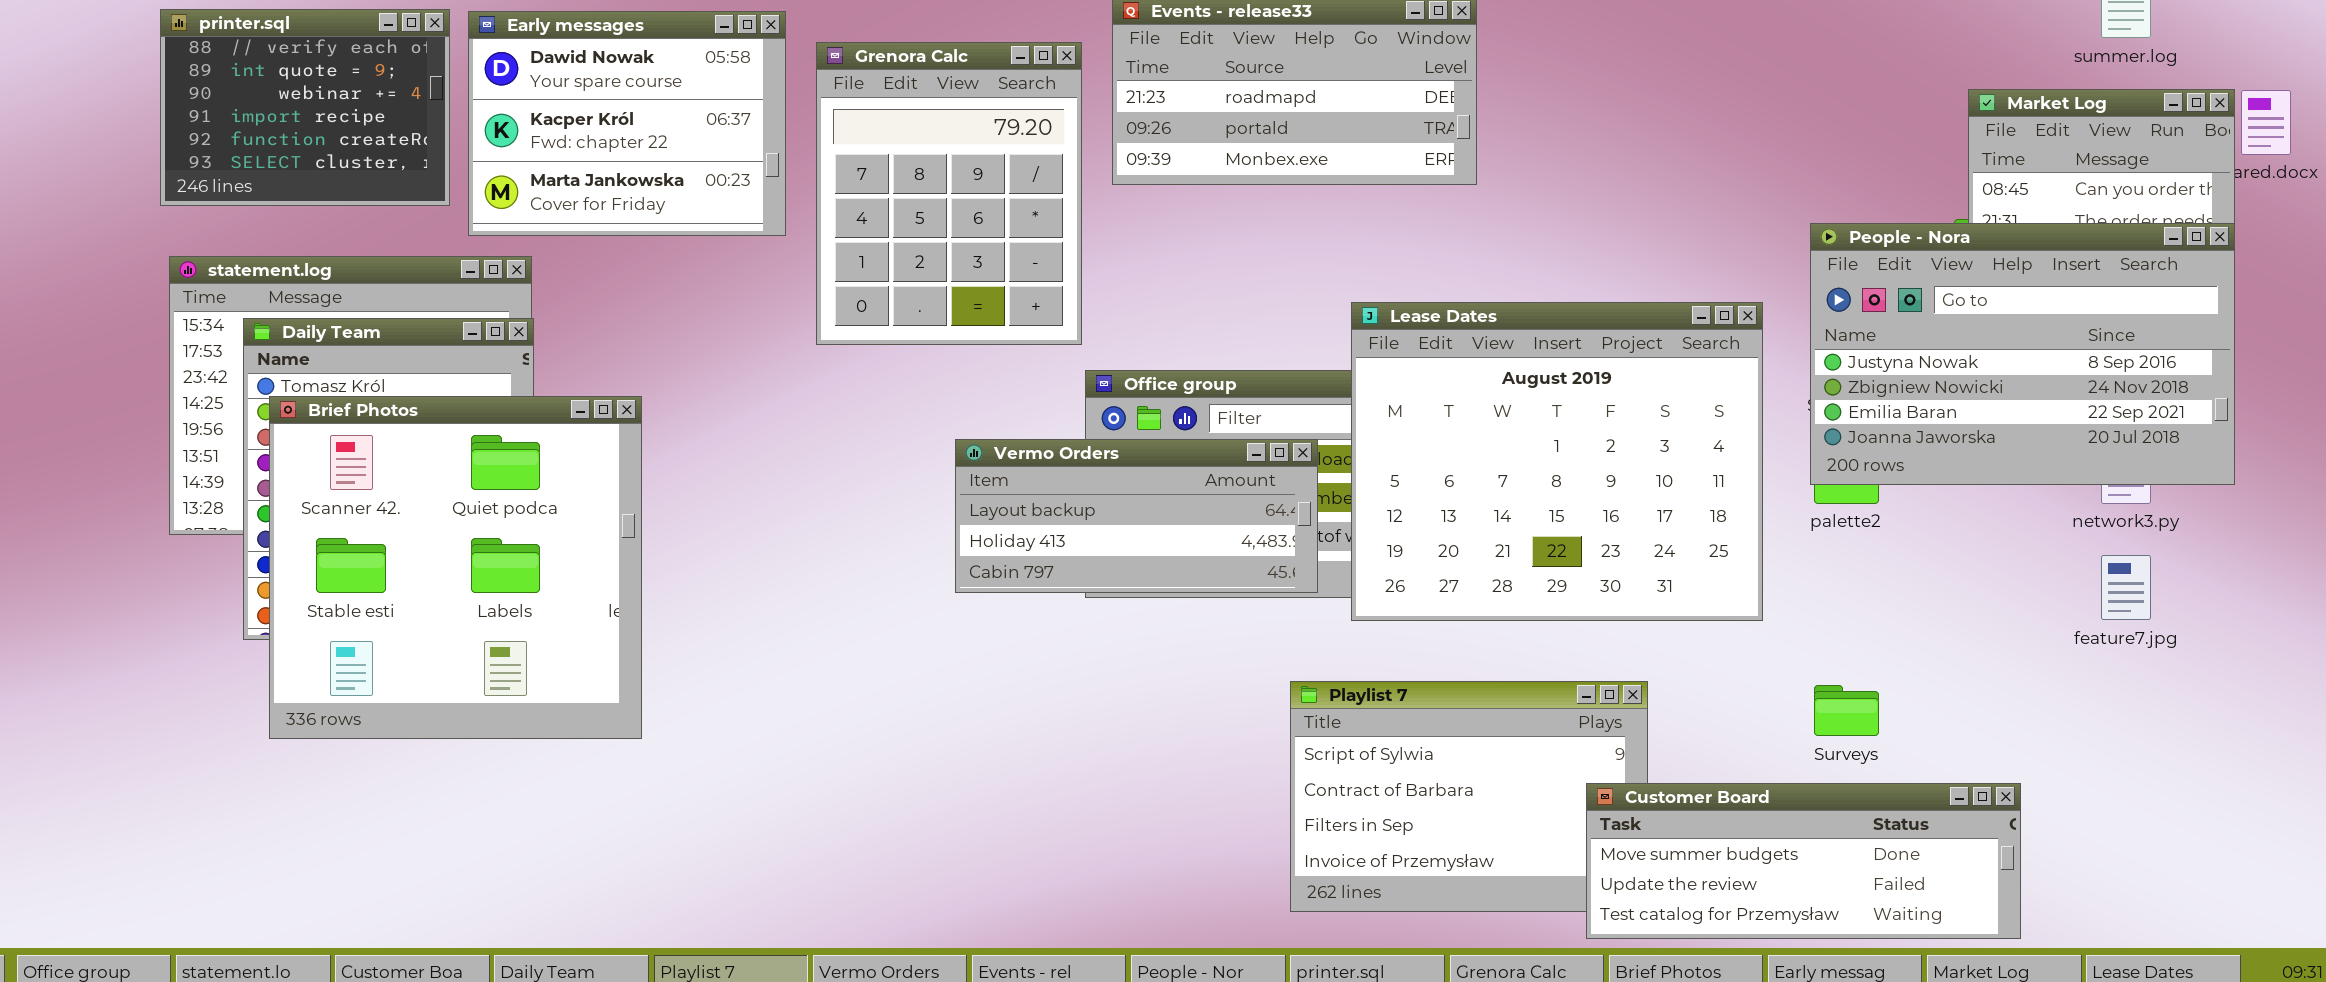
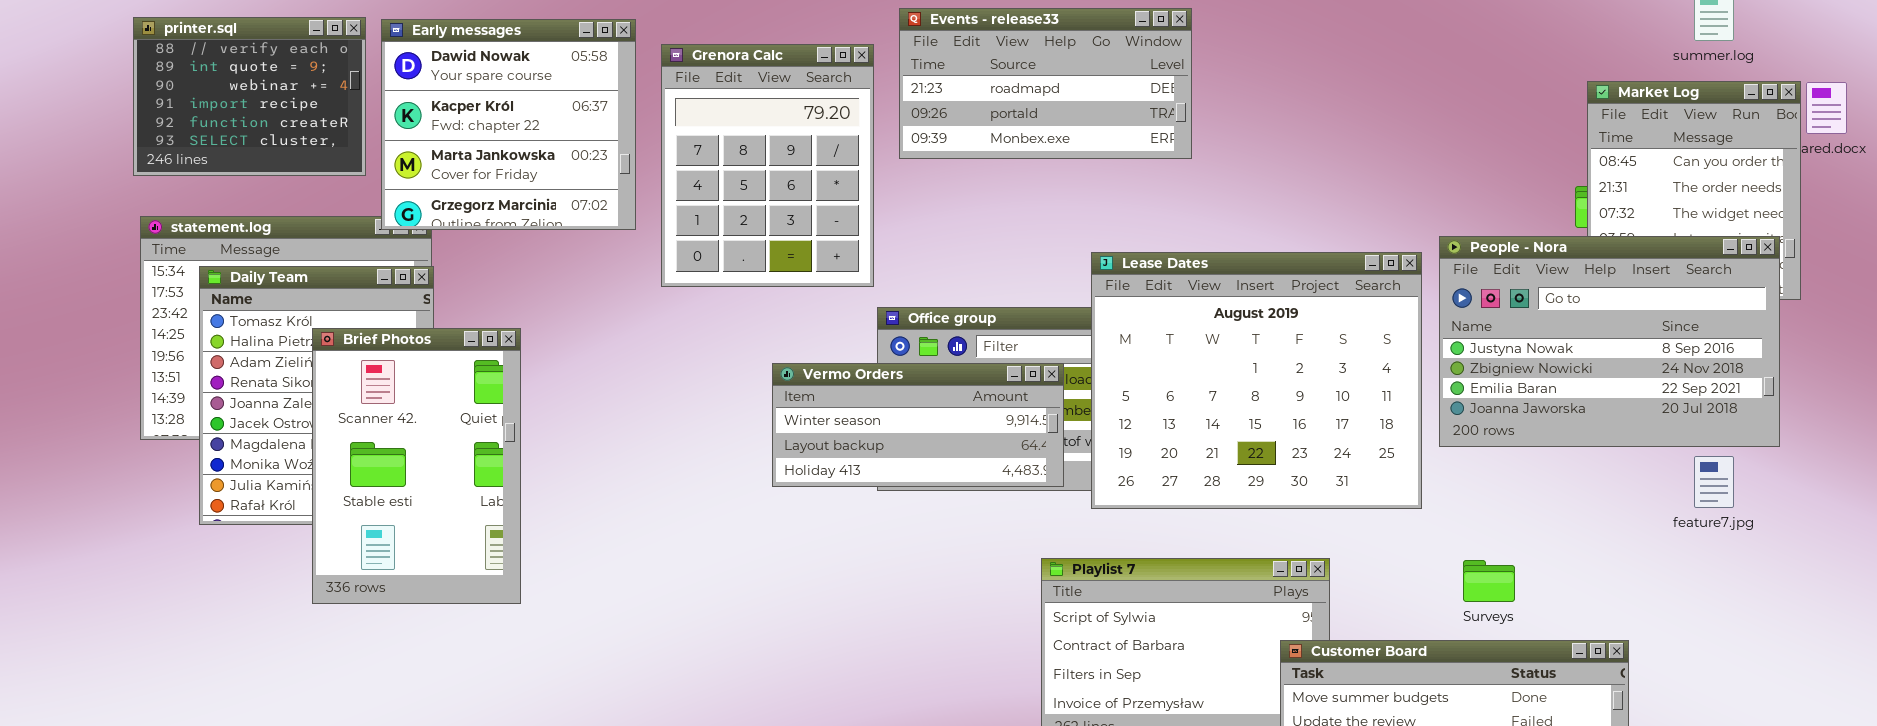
Early messages: [468,11,786,236] -> [381,19,636,230], resized
People - Nora: [1810,223,2235,485] -> [1439,236,1780,447], moved
Brief Photos: [269,396,642,739] -> [312,328,521,604], resized
Vermo Orders: [955,439,1318,593] -> [772,363,1064,487], scrolled up 1 row

